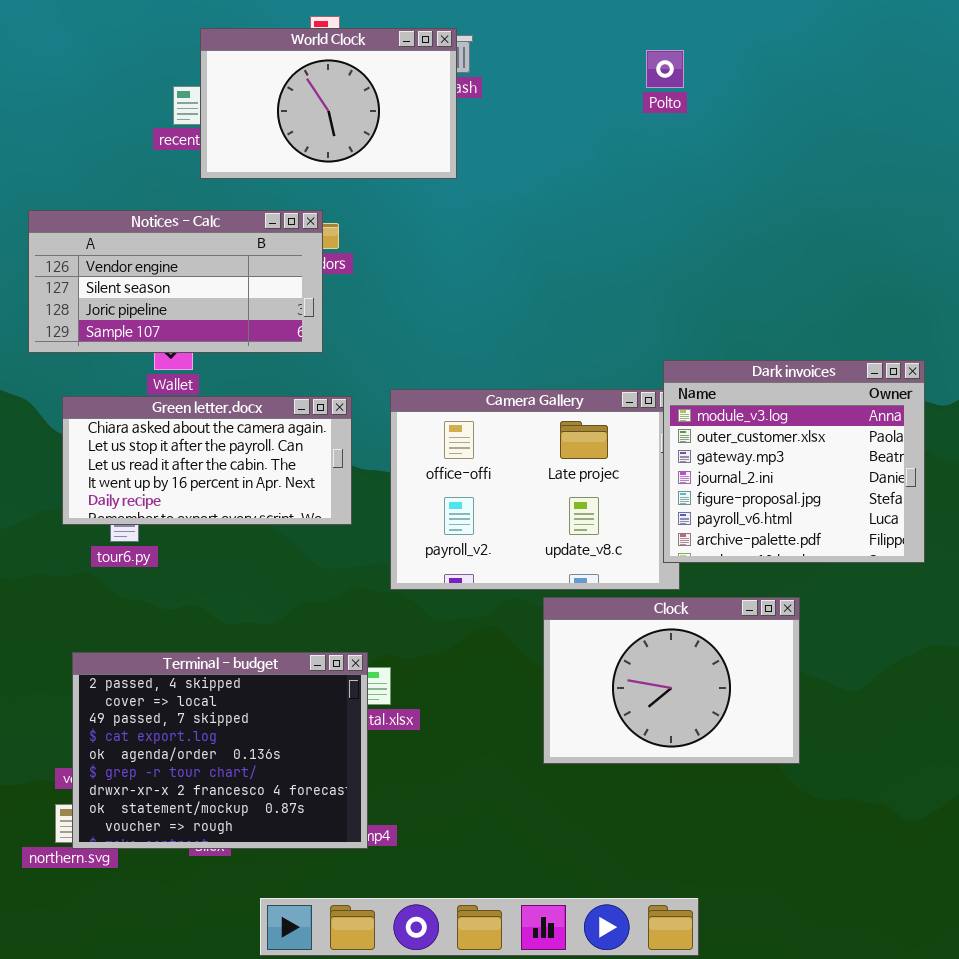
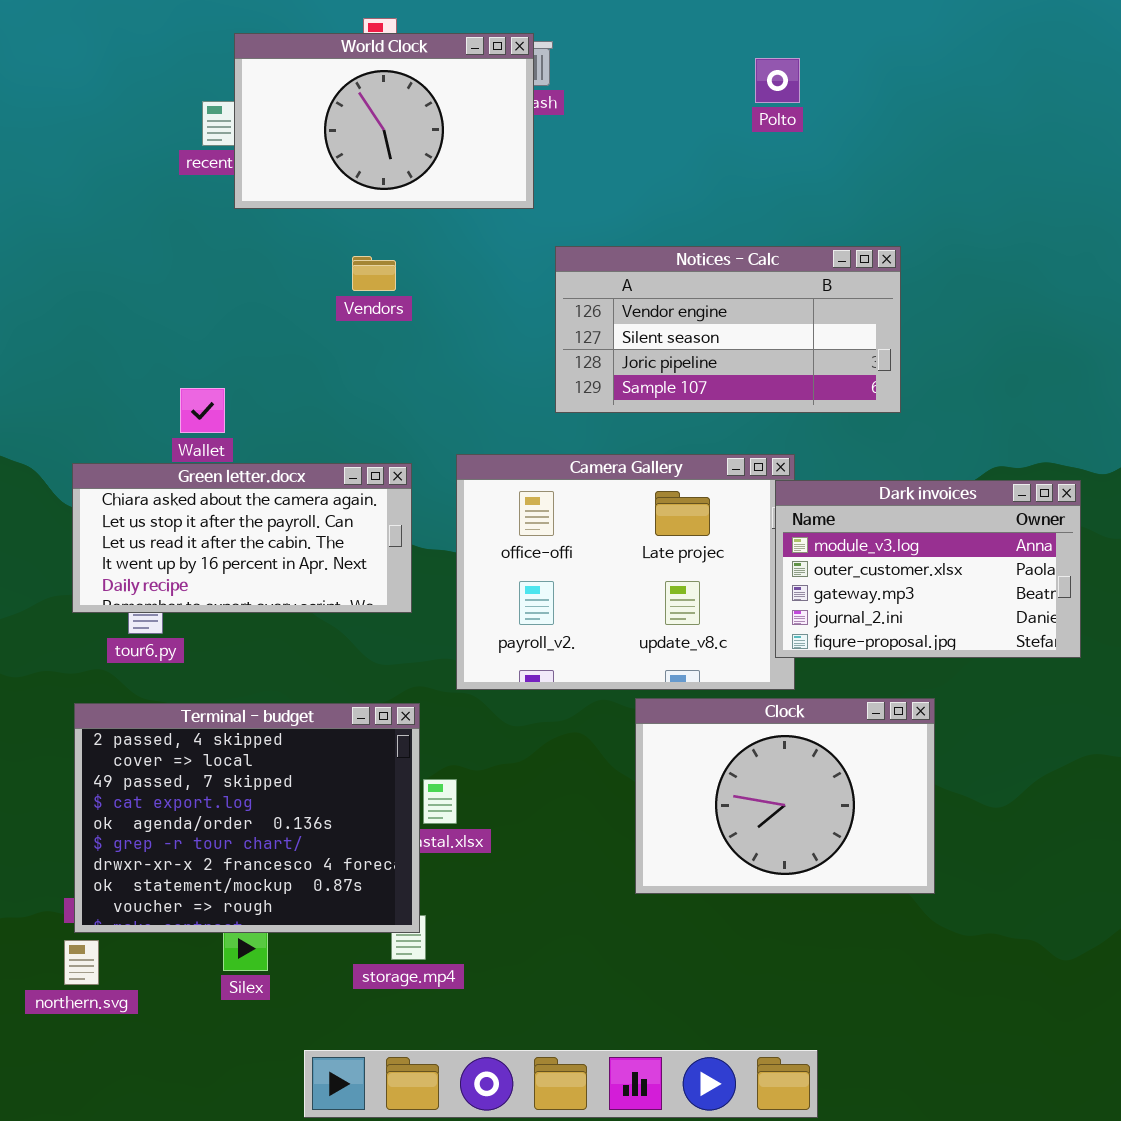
Notices - Calc: [28,210,323,353] -> [555,246,901,413], moved
Dark invoices: [663,360,925,563] -> [775,480,1081,658], resized
Terminal - budget: [72,652,368,849] -> [74,703,420,933], moved

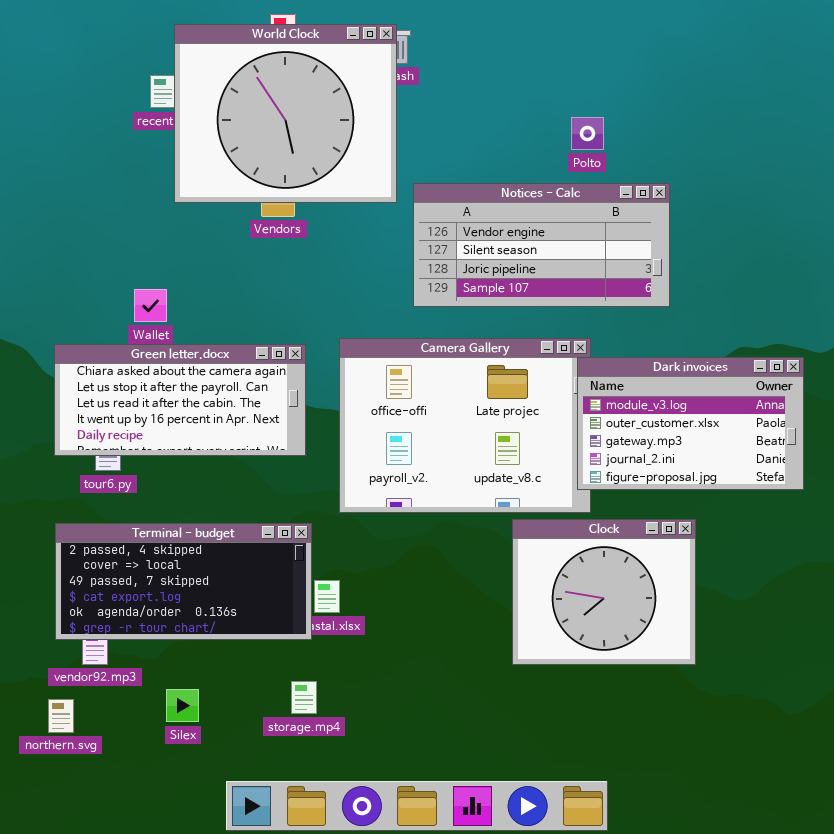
World Clock: [234,33,534,209] -> [174,24,397,203], resized
Polto: [755,58,800,103] -> [571,117,604,150], moved
Clock: [635,698,935,894] -> [512,519,696,665], resized
Terminal - budget: [74,703,420,933] -> [55,523,312,640], resized

